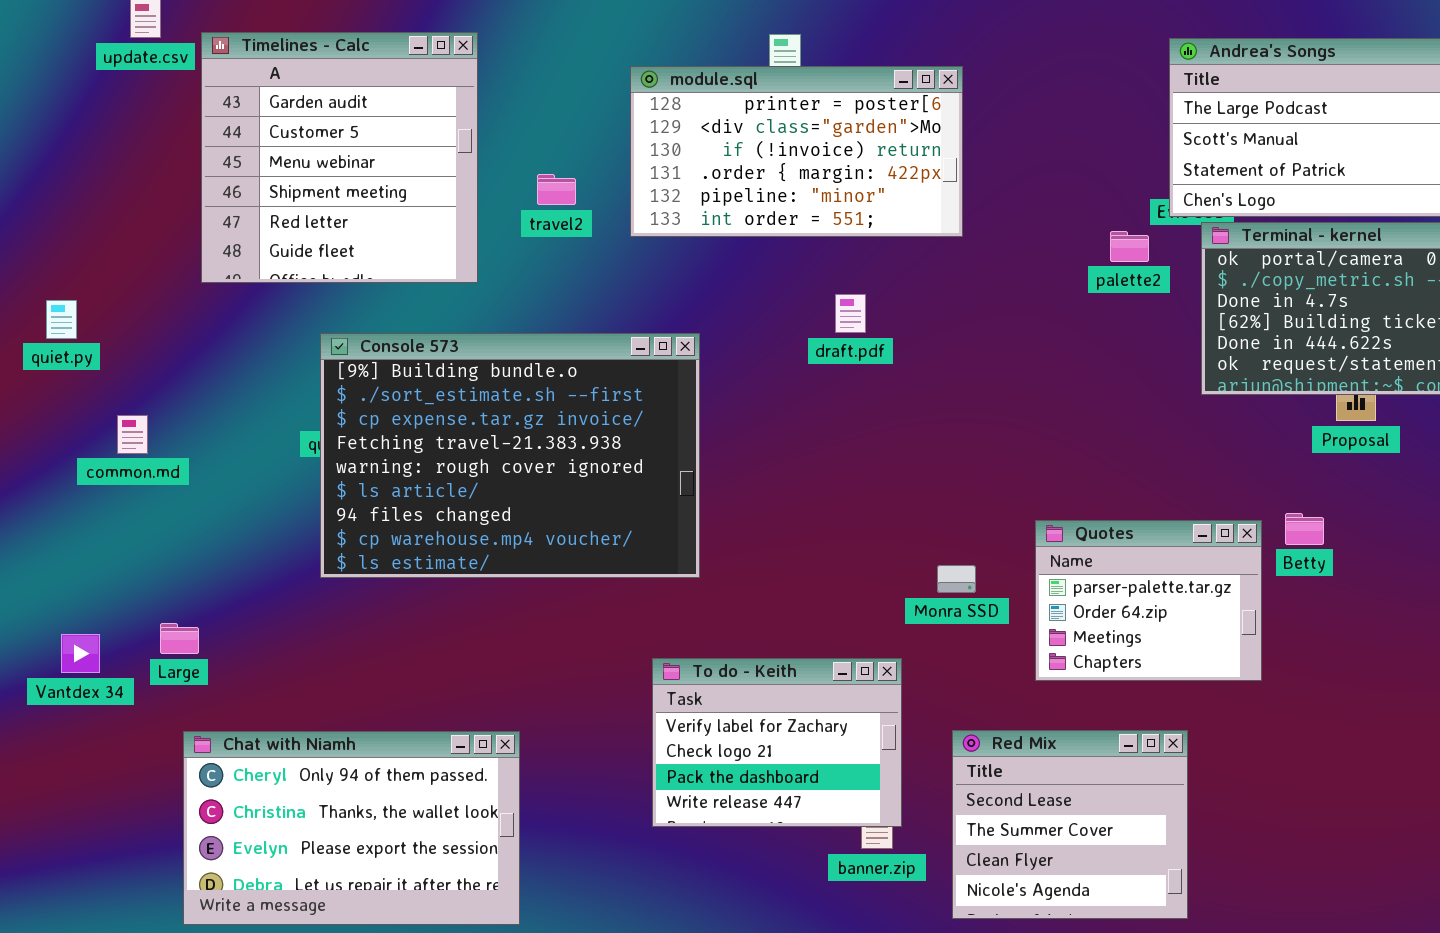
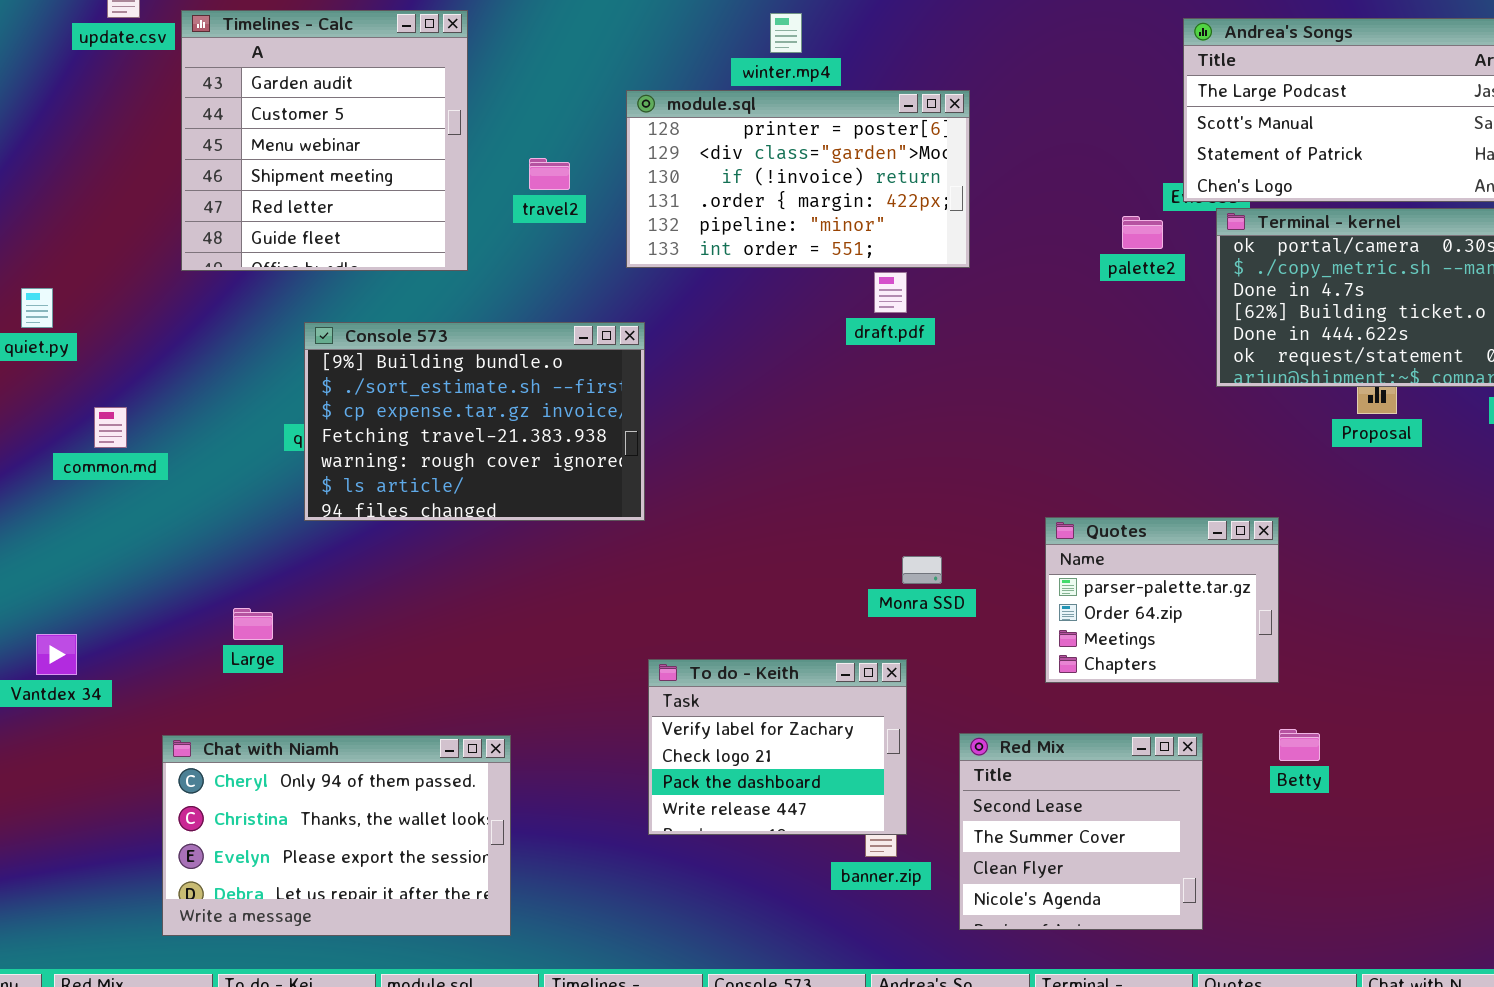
module.sql: [630,66,963,237] -> [626,90,970,268], moved
draft.pdf: [835,294,866,333] -> [874,272,907,313], moved
Console 573: [320,333,700,578] -> [304,322,645,521], resized
Betty: [1285,513,1324,545] -> [1279,729,1320,761], moved
Monra SSD: [937,565,976,593] -> [902,556,942,584], moved
Large: [160,623,199,654] -> [233,608,273,640], moved

